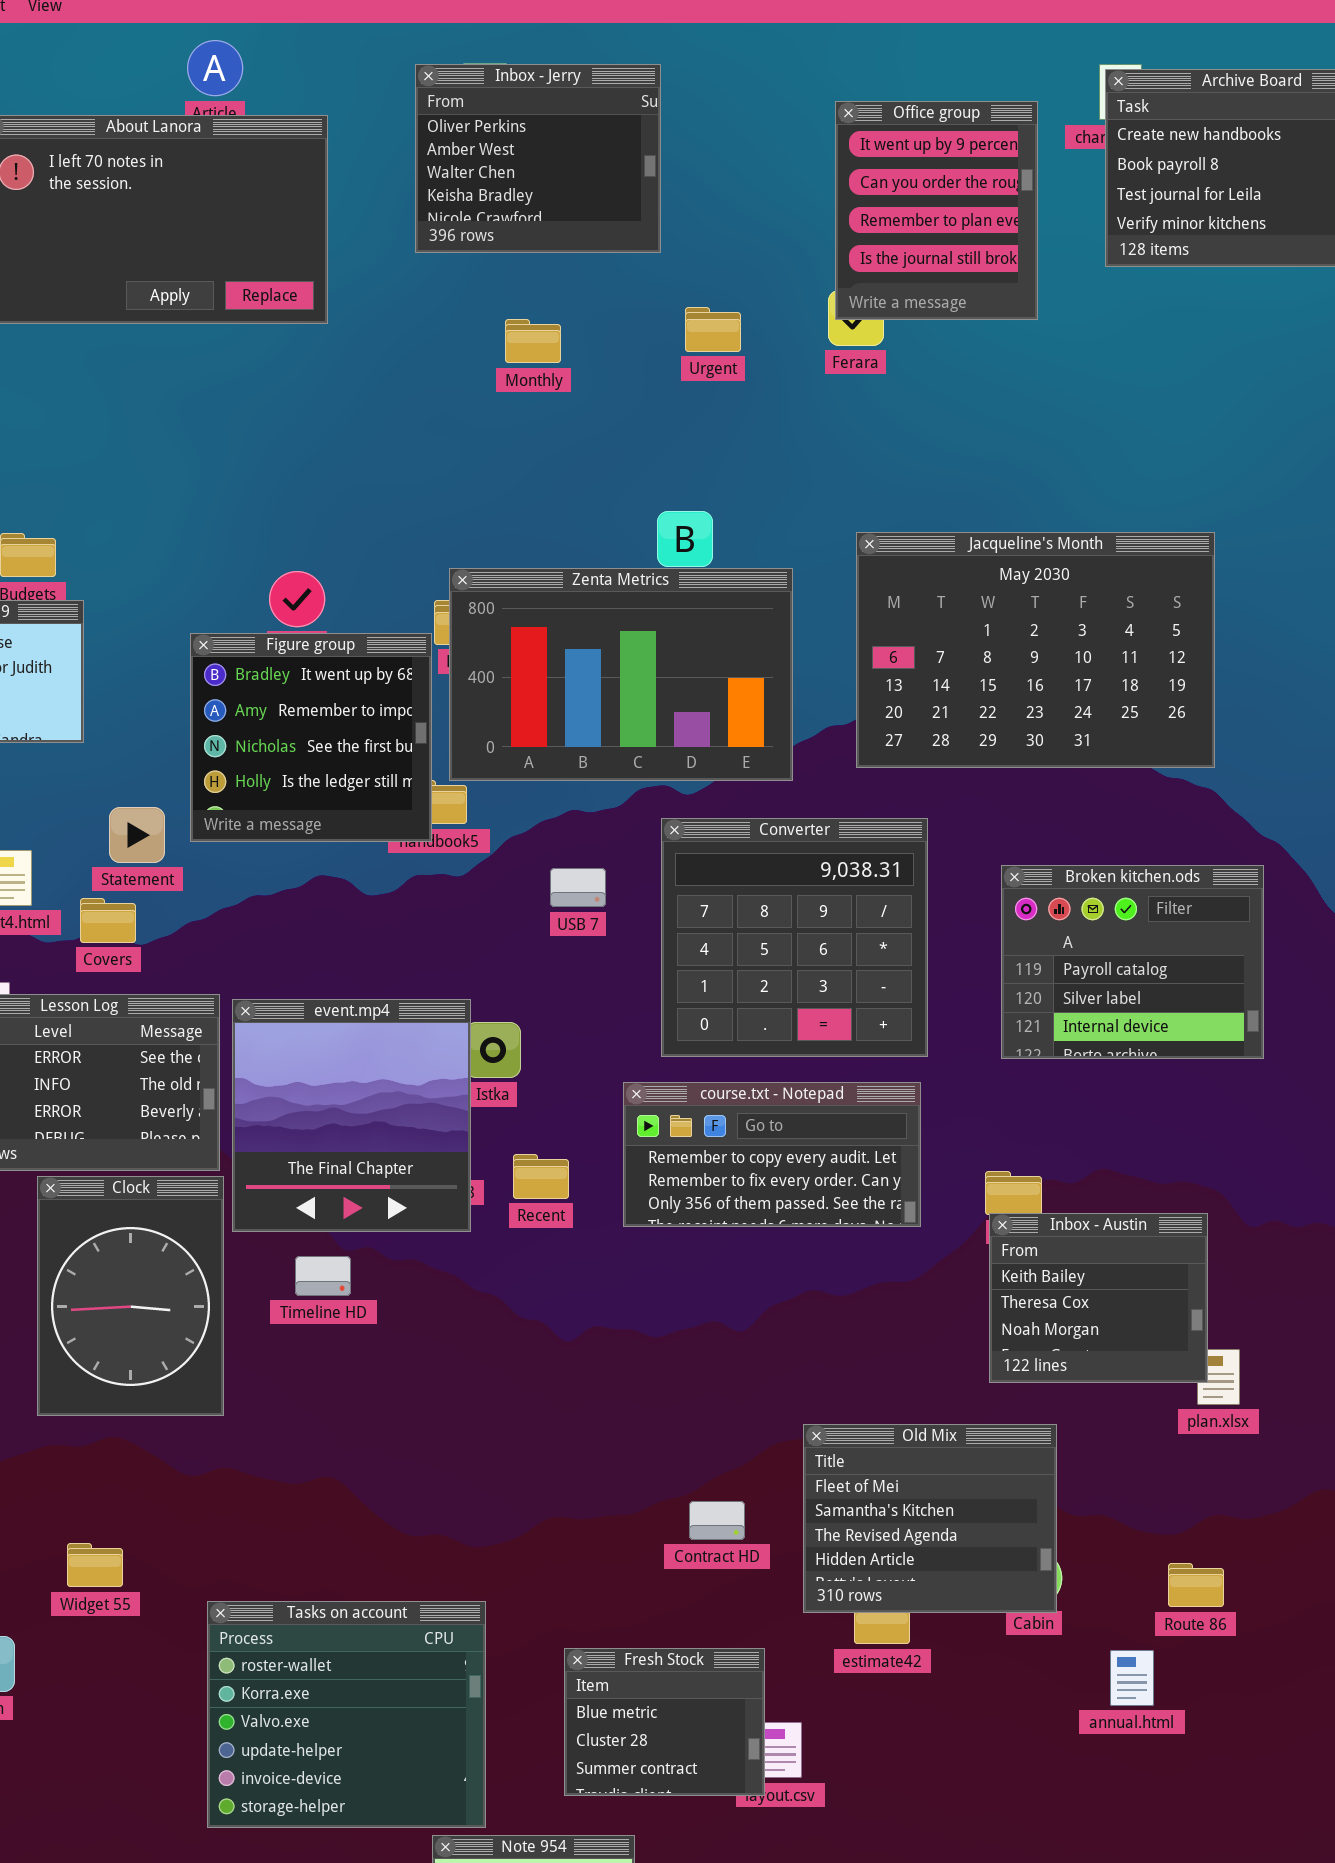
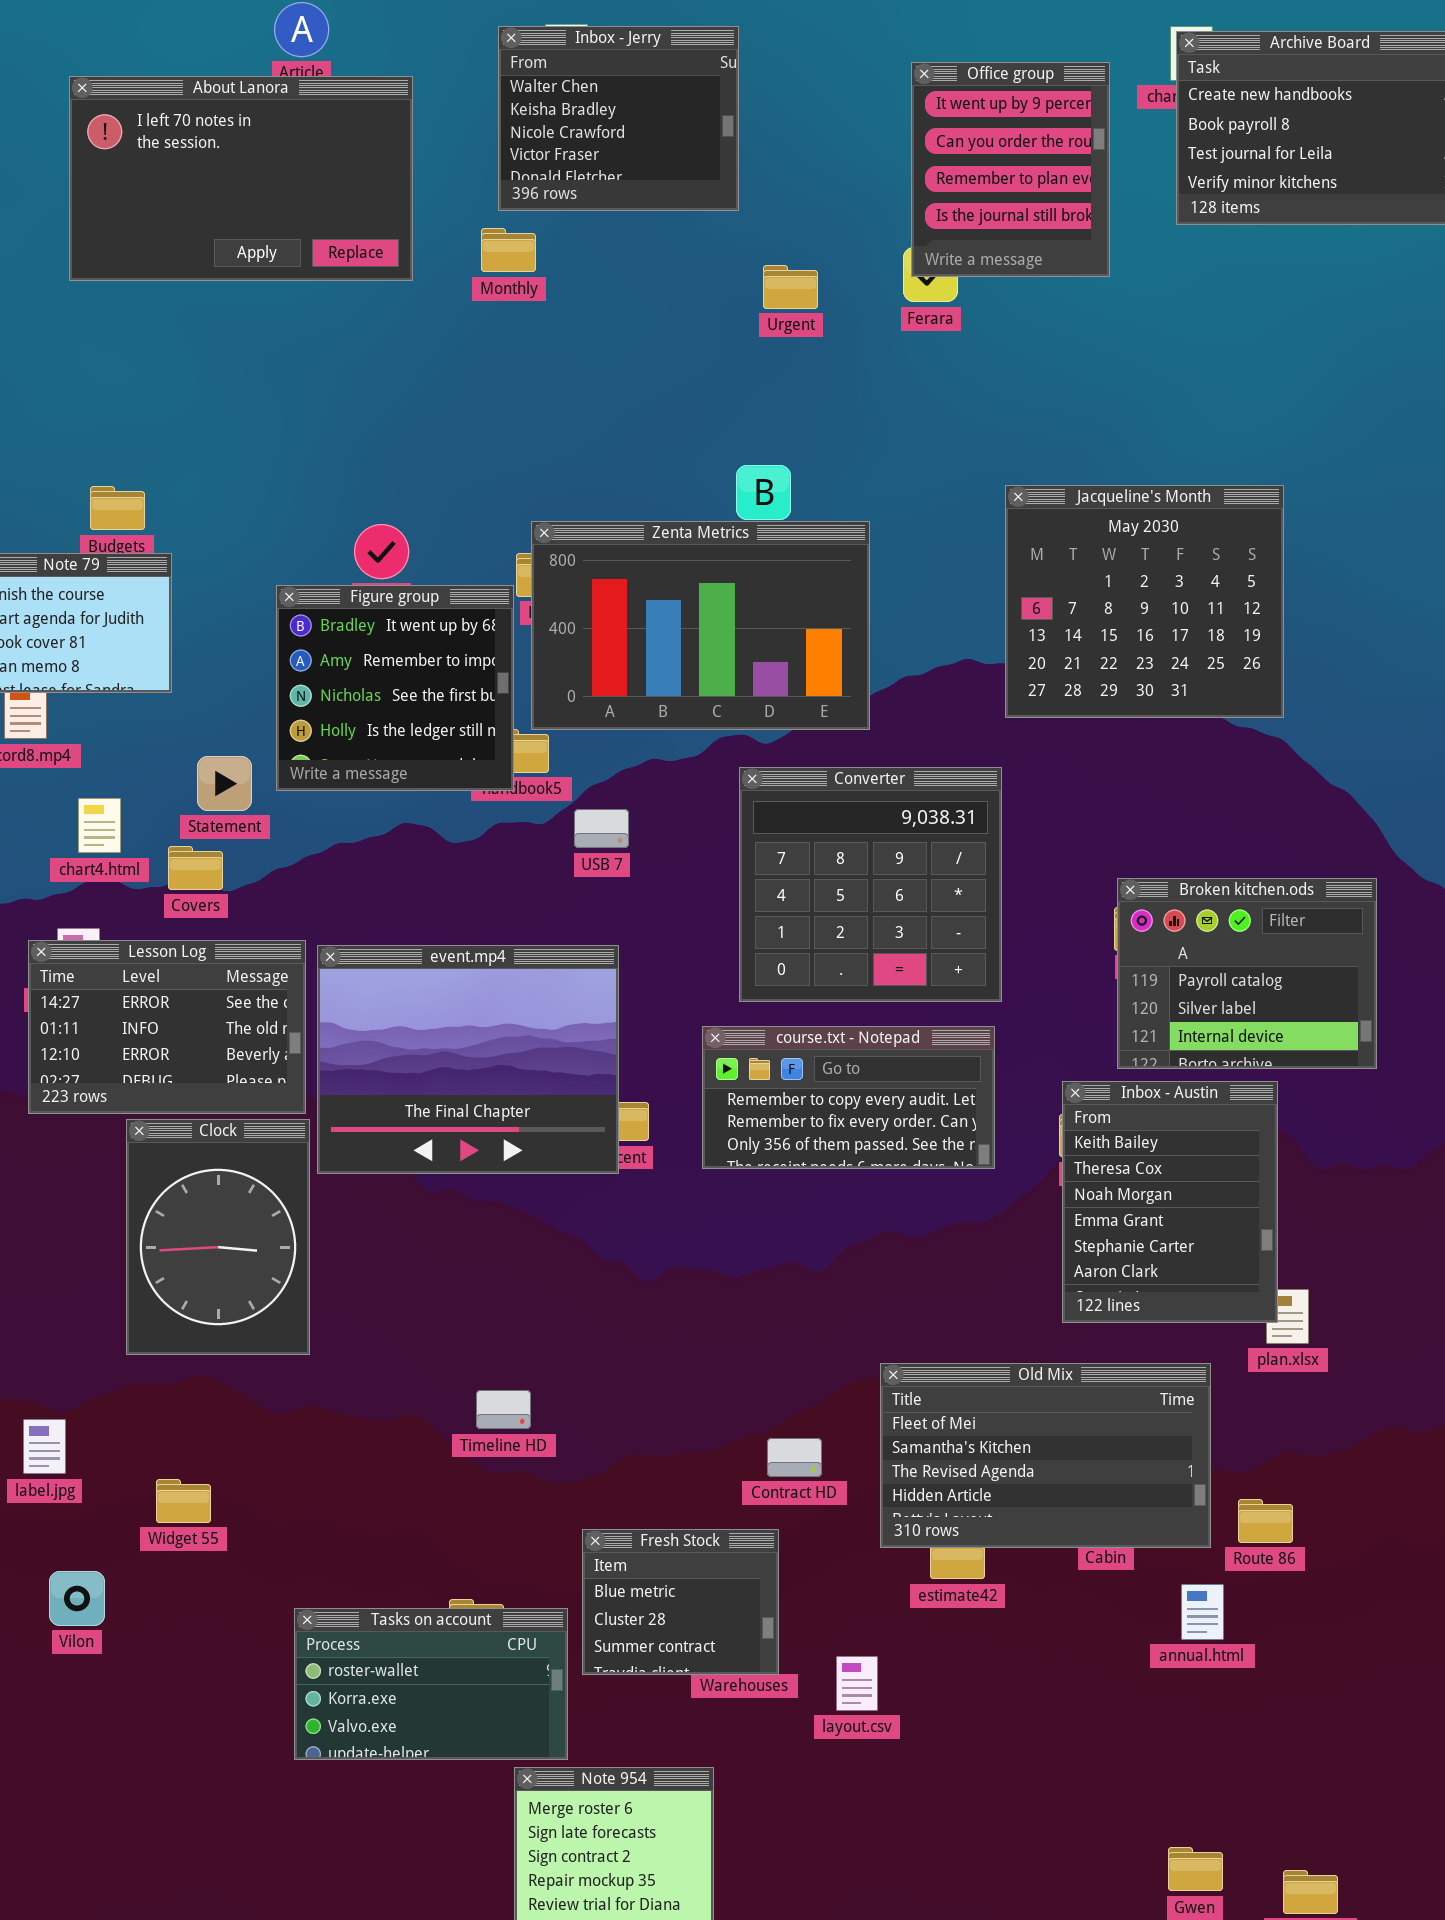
Inbox - Jerry: [415,64,661,253] -> [498,26,739,211], scrolled down 2 rows
Monthly: [505,319,561,363] -> [481,228,536,272], moved
Jacqueline's Month: [856,532,1215,768] -> [1005,485,1284,718], resized
Broken kitchen.ods: [1001,865,1264,1059] -> [1117,878,1377,1069], moved
USB 7: [550,868,606,907] -> [574,809,629,848], moved
event.mp4: [232,999,471,1232] -> [317,945,619,1174], resized
Inbox - Austin: [989,1213,1208,1383] -> [1062,1081,1278,1323], resized
Timeline HD: [295,1256,351,1296] -> [476,1390,531,1429], moved
Old Mix: [803,1424,1057,1613] -> [880,1363,1211,1548], resized
Tasks on account: [207,1601,486,1828] -> [294,1608,568,1760], resized
Fresh Stock: [564,1648,765,1796] -> [582,1529,779,1675], moved

